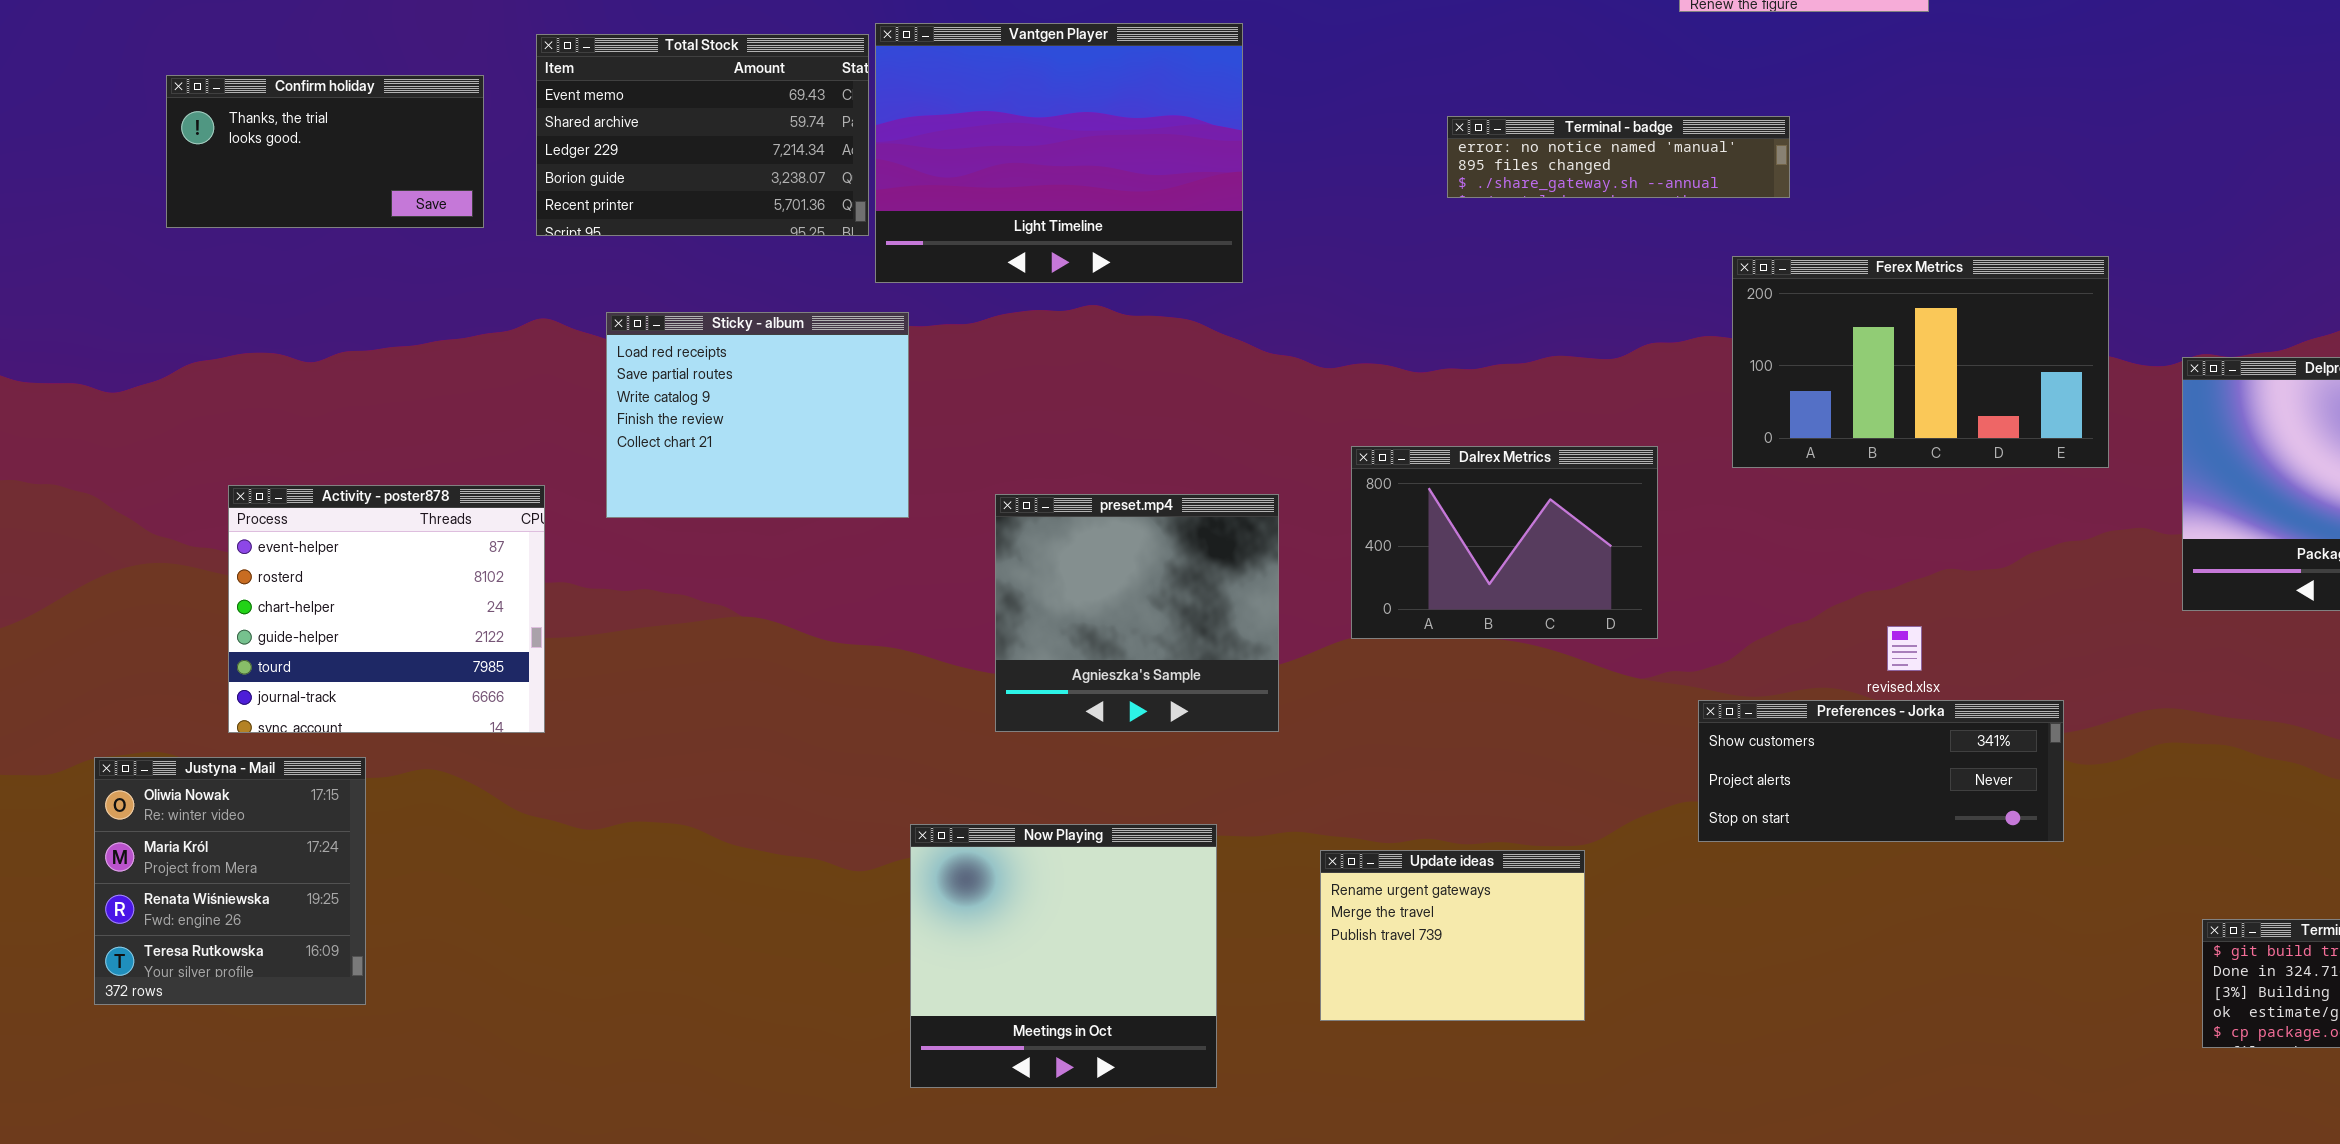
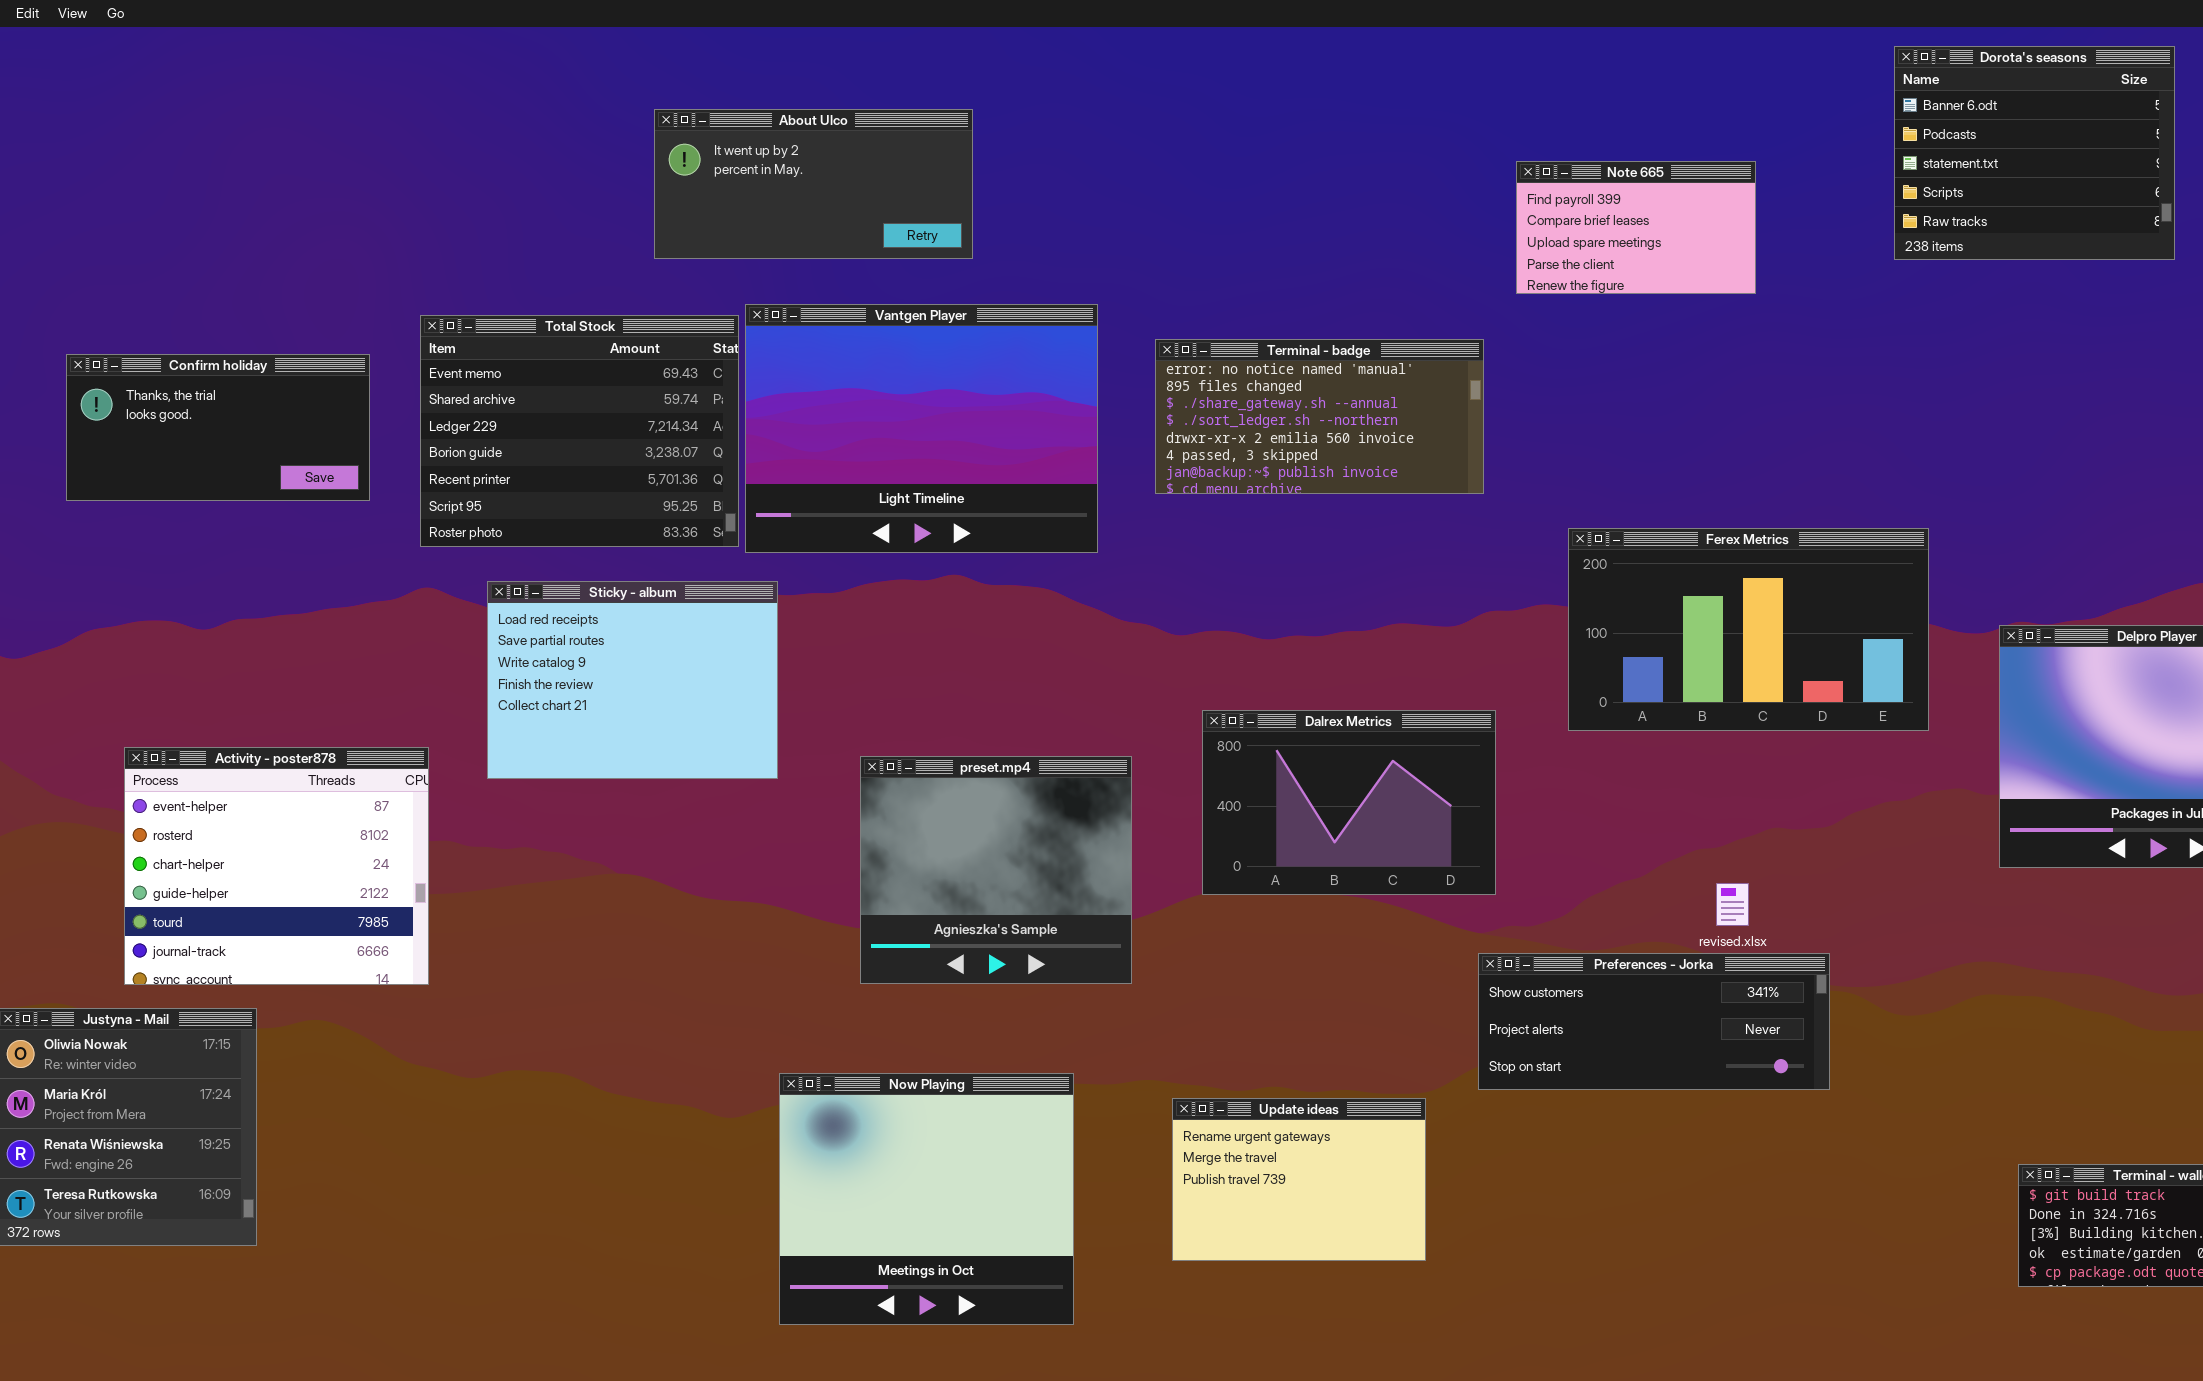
Total Stock: [536,34,869,236] -> [420,315,739,547], resized
Terminal - badge: [1447,116,1790,198] -> [1155,339,1484,494], moved, resized
Preferences - Jorka: [1698,700,2064,842] -> [1478,953,1830,1090], moved

